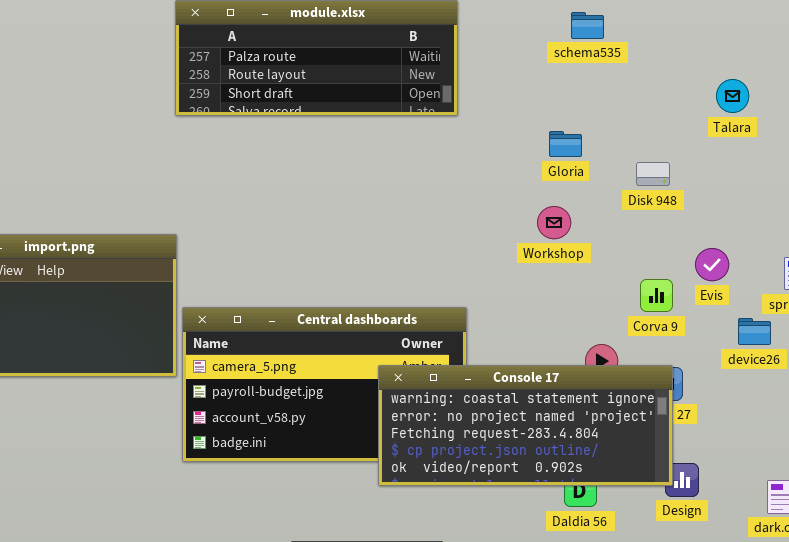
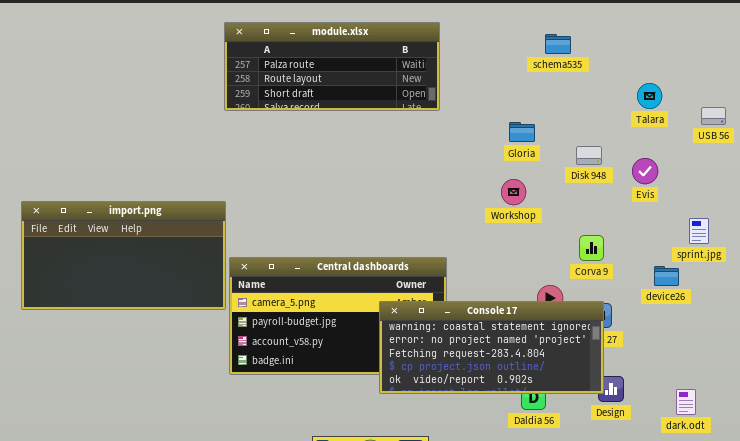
schema535: [571,12,604,39] -> [545,34,571,54], moved
Evis: [695,248,729,281] -> [632,158,658,184], moved

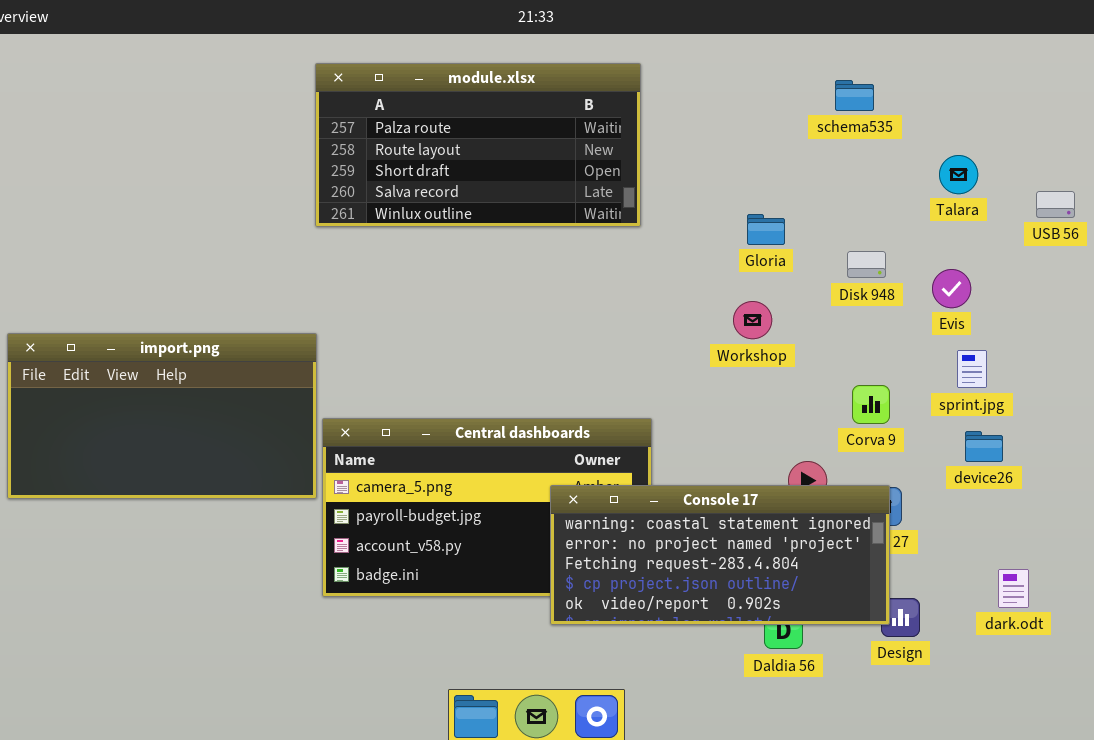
module.xlsx: [224,22,440,111] -> [315,63,641,227], resized
schema535: [545,34,571,54] -> [835,80,874,111], moved
sprint.jpg: [689,218,709,244] -> [957,350,987,388], moved
dark.odt: [676,389,696,415] -> [998,569,1029,608], moved

